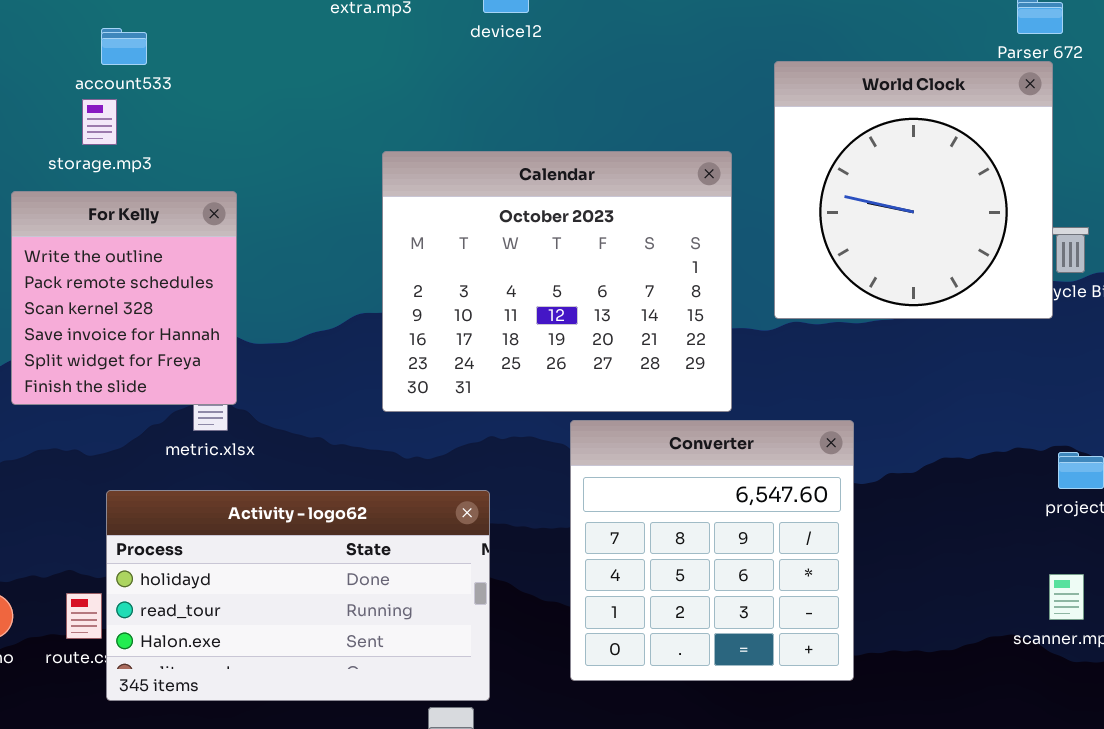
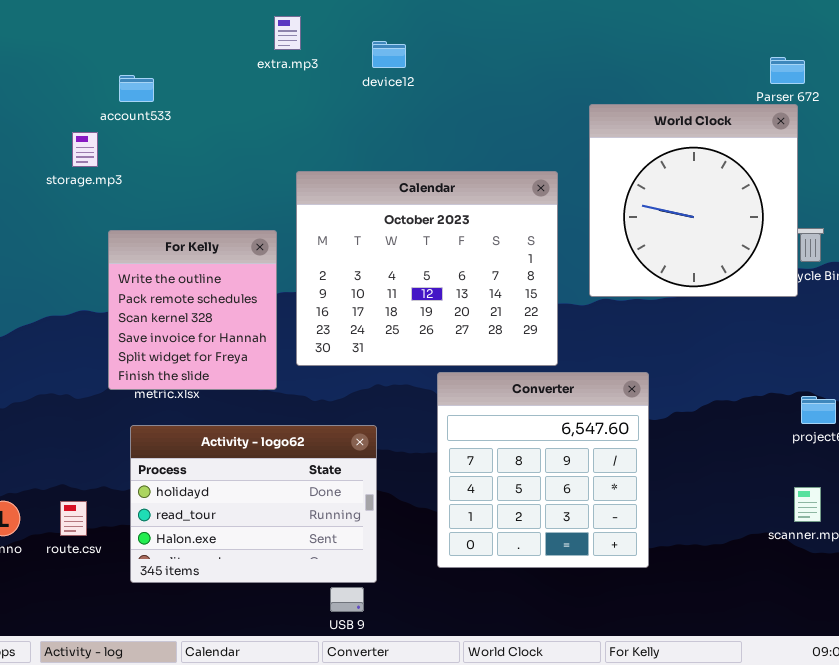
account533: [101,28,147,65] -> [119,75,154,102], moved
For Kelly: [11,191,237,405] -> [108,230,277,390], moved
Activity - logo62: [106,490,490,701] -> [130,425,377,583], resized

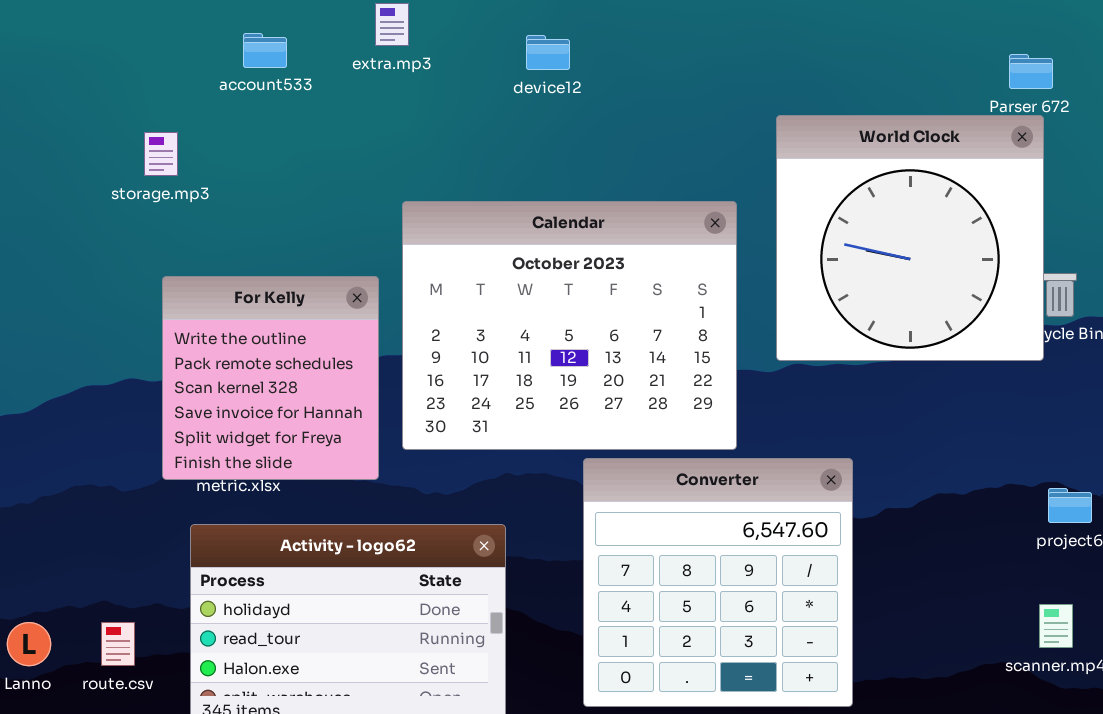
device12: [372,41,406,68] -> [526,35,570,70], moved
account533: [119,75,154,102] -> [243,33,287,68], moved
storage.mp3: [72,132,98,167] -> [144,132,178,176], moved

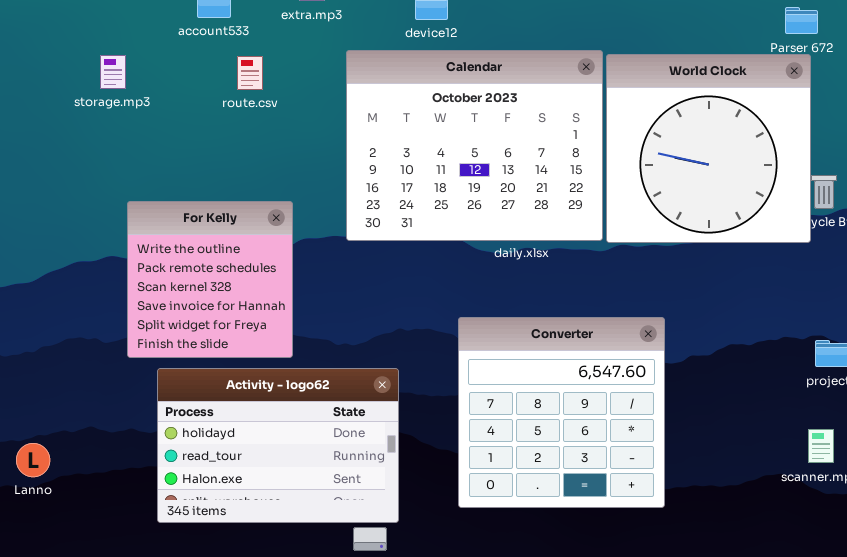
storage.mp3: [144,132,178,176] -> [100,55,126,89], moved
Calendar: [402,201,737,450] -> [346,50,603,241], moved
For Kelly: [162,276,379,480] -> [127,201,293,358], moved
route.csv: [101,622,135,666] -> [237,56,263,90], moved

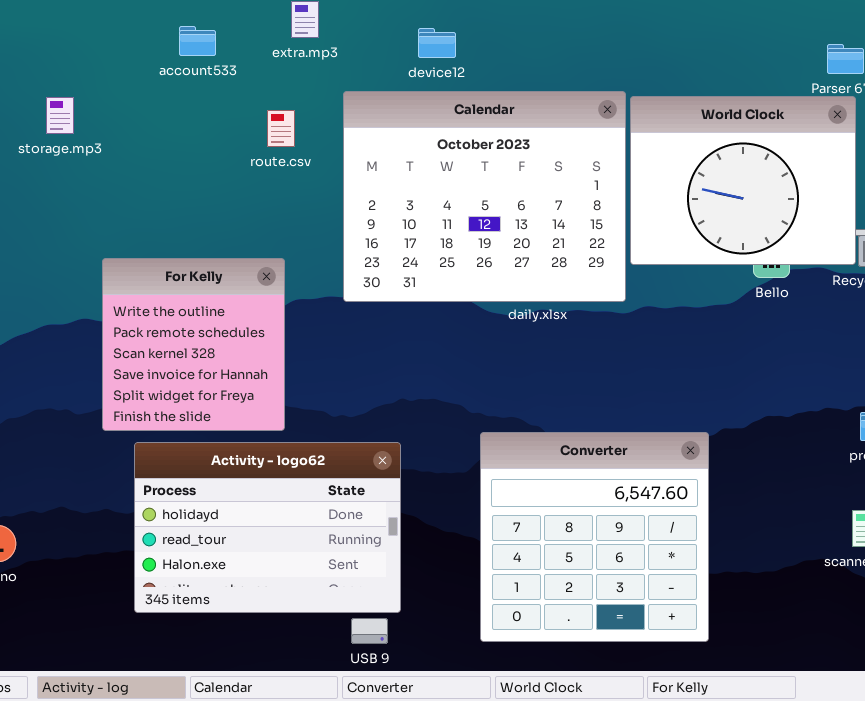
World Clock: [606,54,811,243] -> [630,96,856,265], resized
storage.mp3: [100,55,126,89] -> [46,97,74,134], moved
route.csv: [237,56,263,90] -> [267,110,295,147], moved
Converter: [458,317,665,508] -> [480,432,709,642], moved

